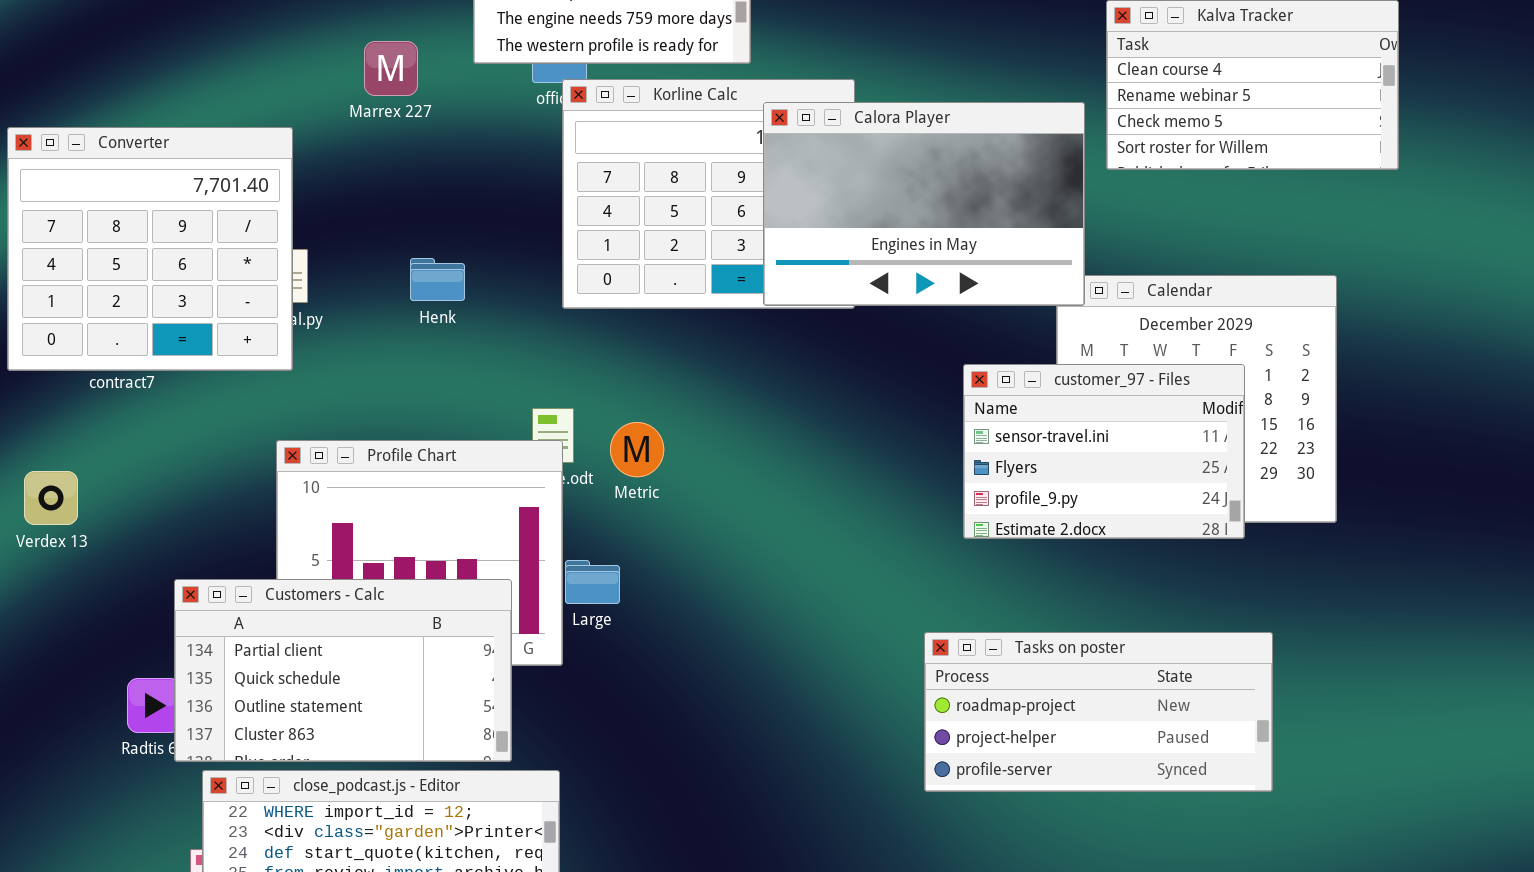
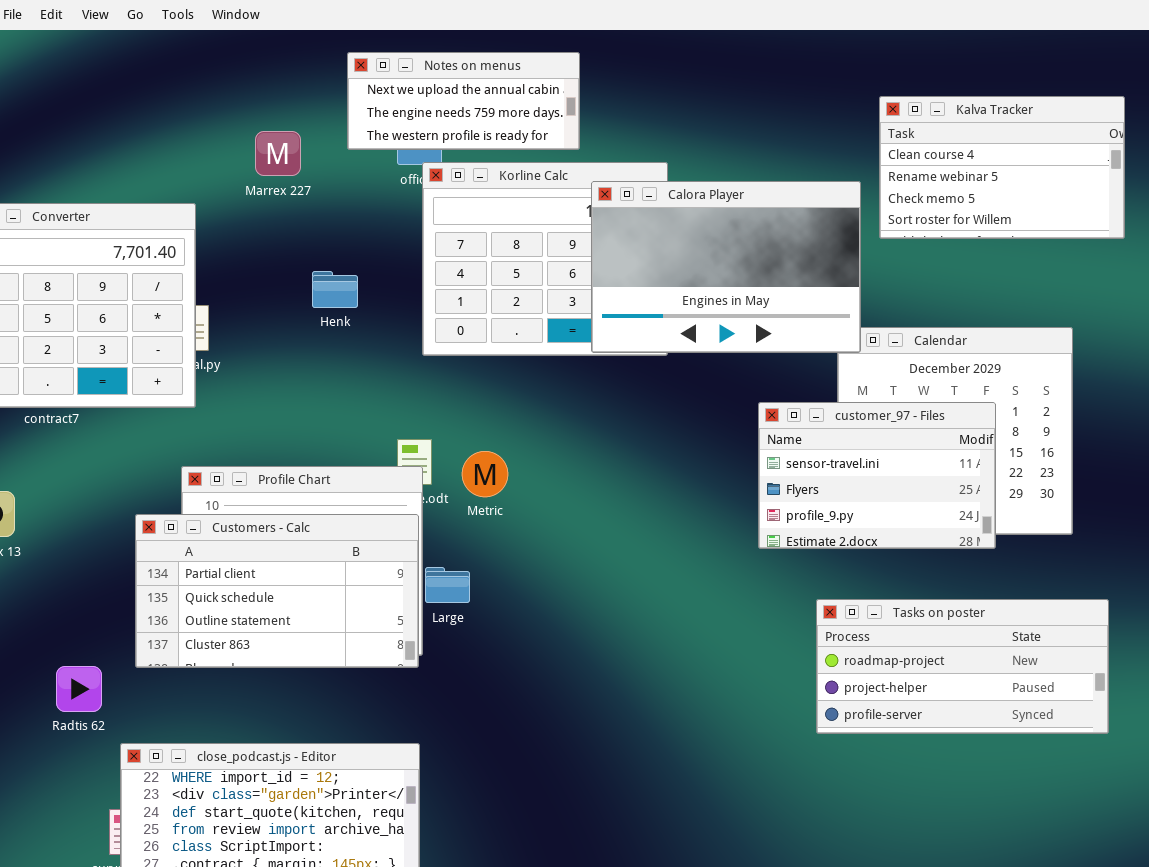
Henk: [410,258,465,301] -> [312,271,358,308], moved
Customers - Calc: [174,579,512,762] -> [135,514,419,668], moved
Tasks on poster: [924,632,1273,792] -> [816,599,1109,734], moved

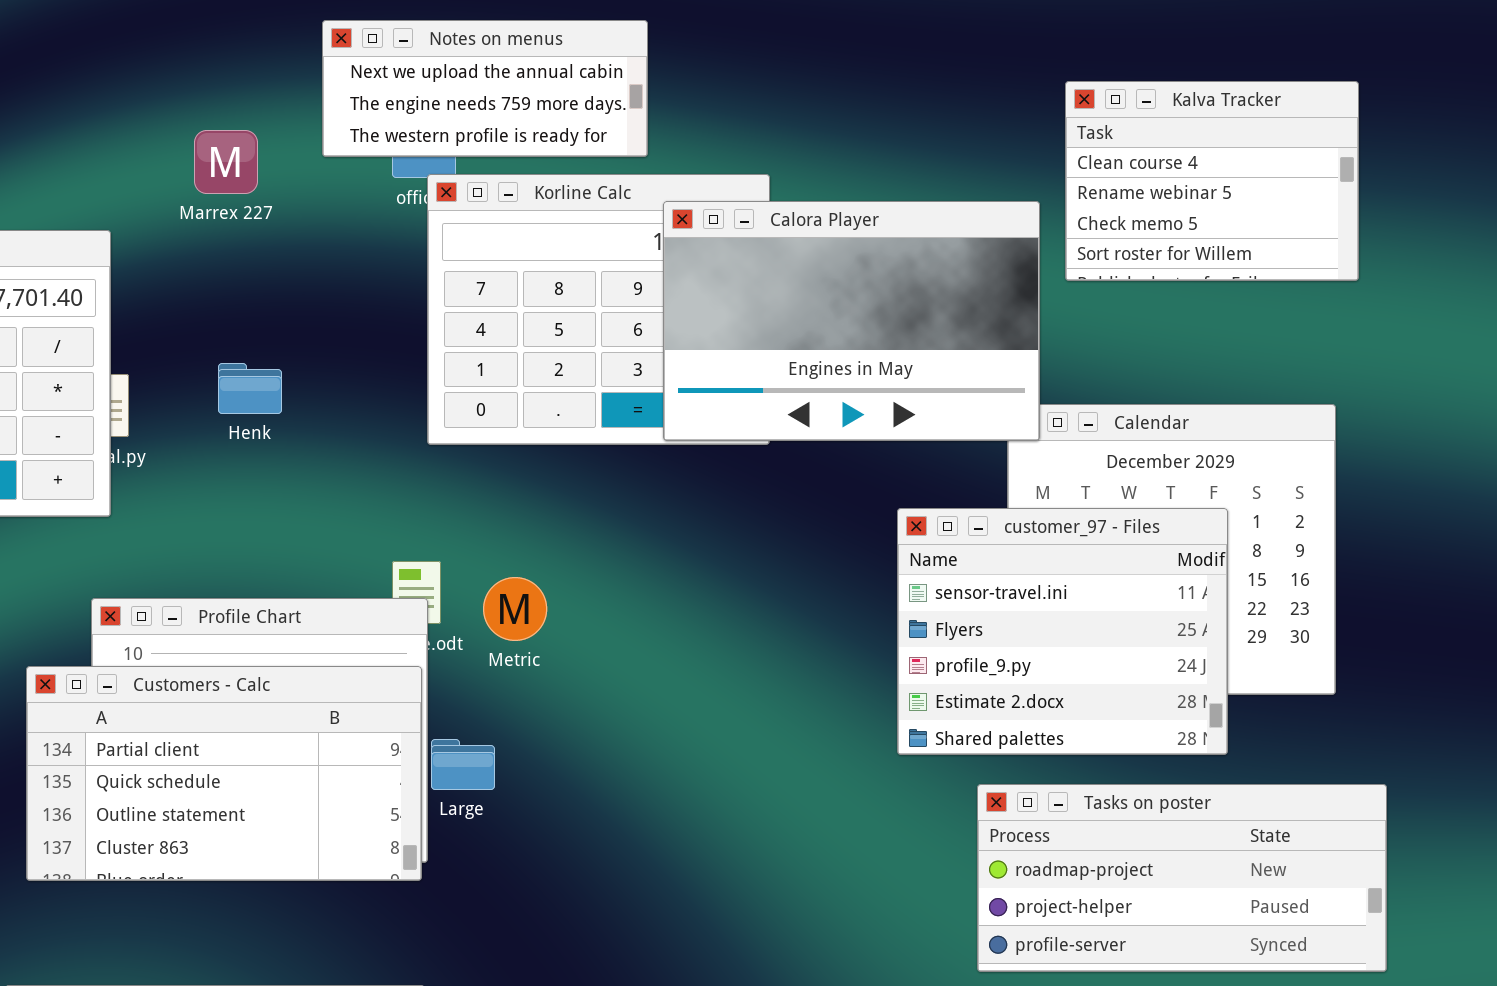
Kalva Tracker: [879,96,1125,239] -> [1065,81,1359,281], resized
Henk: [312,271,358,308] -> [218,363,282,414], moved
customer_97 - Files: [758,402,996,549] -> [897,508,1228,755], resized

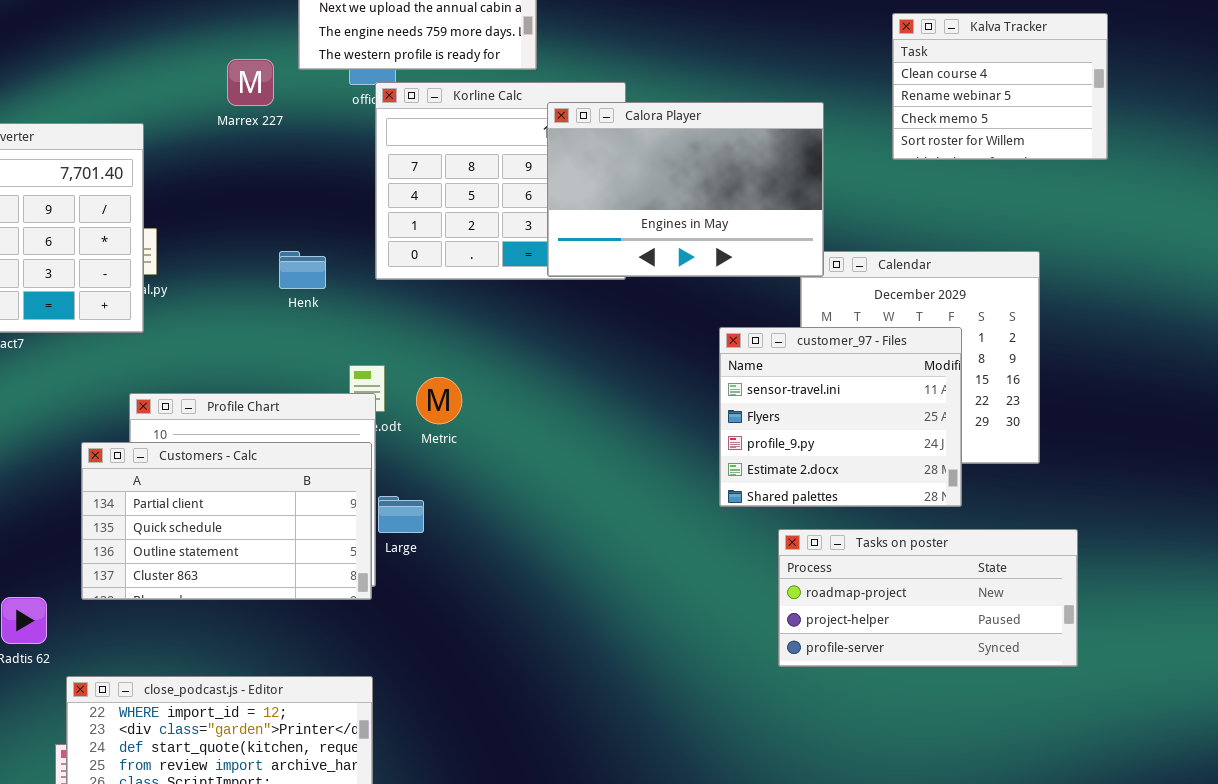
Kalva Tracker: [1065,81,1359,281] -> [892,13,1108,160], moved
Marrex 227: [194,130,258,194] -> [227,59,274,106], moved
Henk: [218,363,282,414] -> [279,251,326,289], moved

